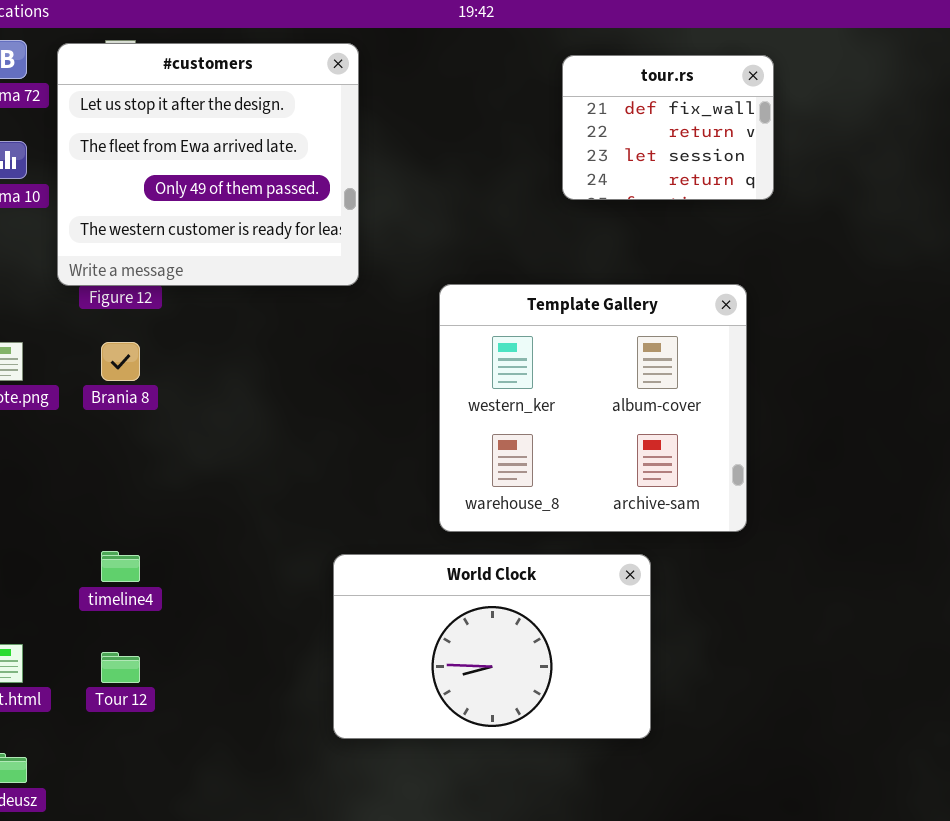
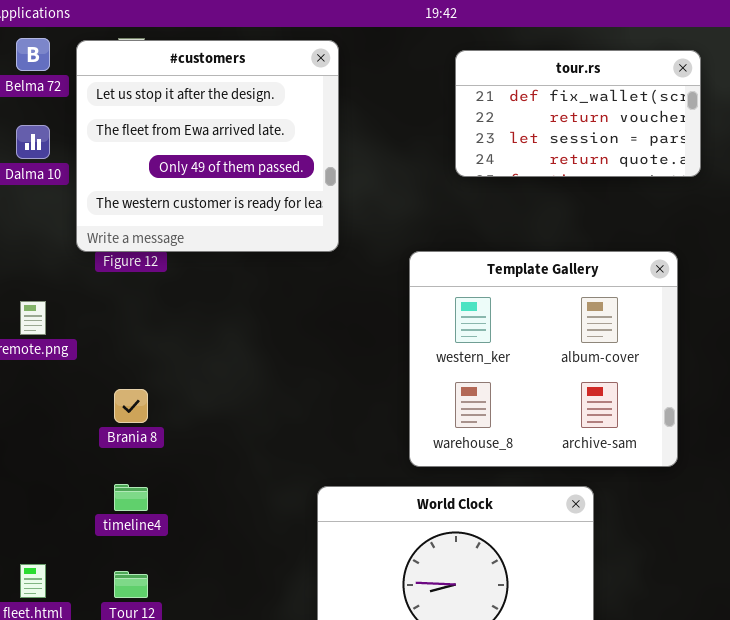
tour.rs: [562,55,774,200] -> [455,50,701,177], resized
Brania 8: [101,342,140,381] -> [114,389,148,423], moved

